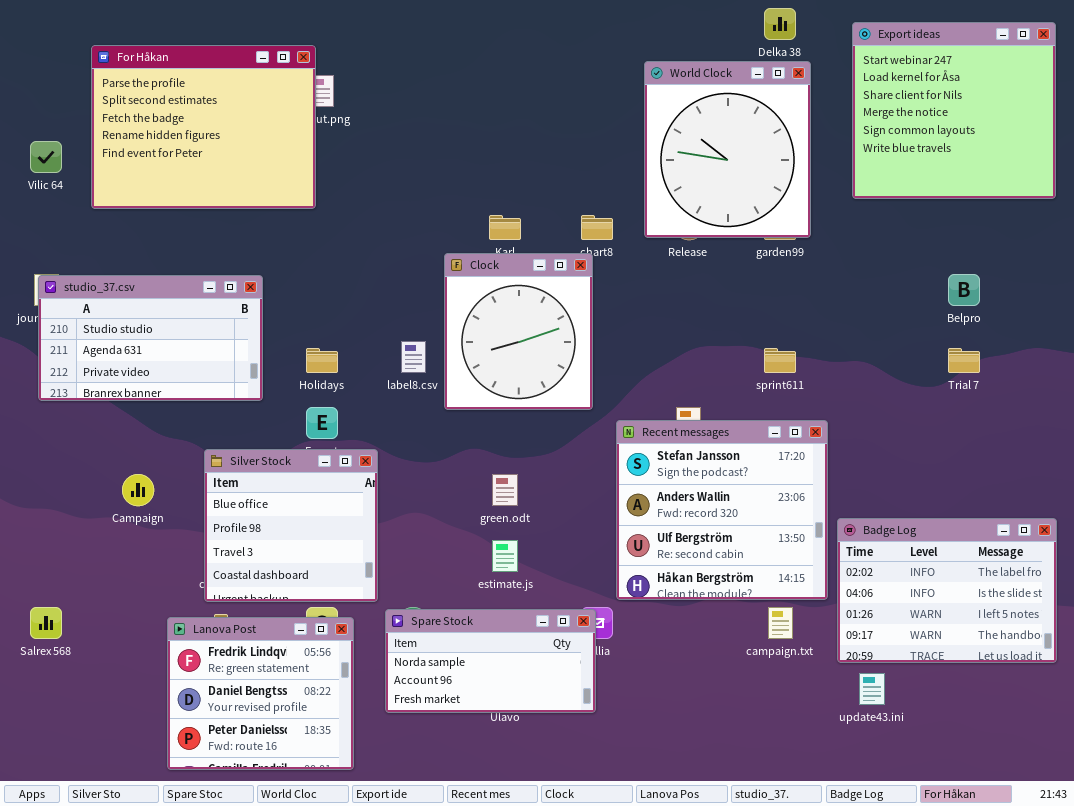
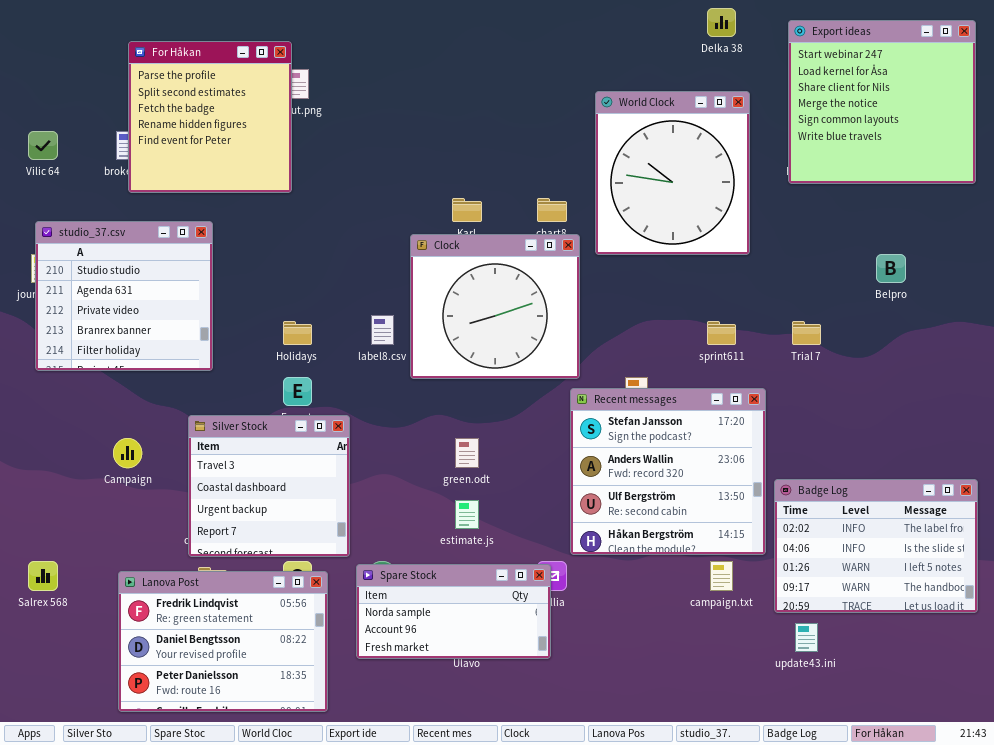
For Håkan: [91,45,316,209] -> [128,41,292,193], resized
World Clock: [644,61,811,238] -> [595,91,750,255], moved
Clock: [444,253,593,410] -> [410,234,580,379], resized
studio_37.csv: [38,275,263,401] -> [35,221,213,371], resized
Trial 7: [948,348,980,373] -> [792,321,821,345], moved
Silver Stock: [204,449,378,602] -> [188,415,350,557], scrolled down 2 rows
Lanova Post: [167,617,354,770] -> [118,571,328,712], resized

